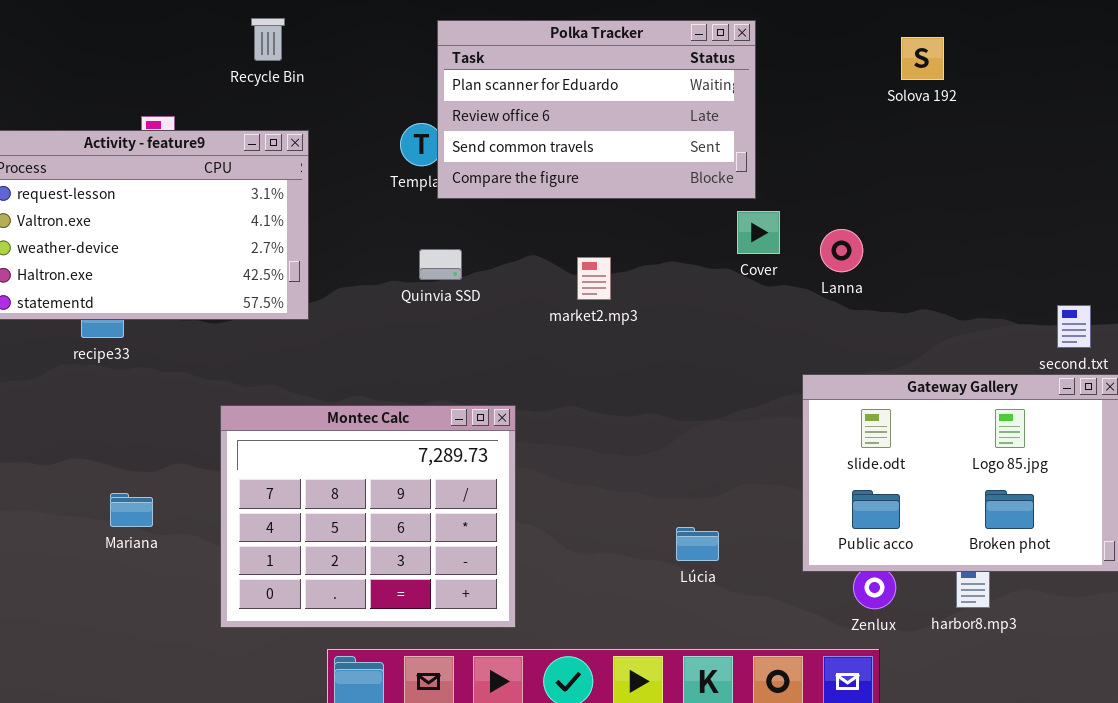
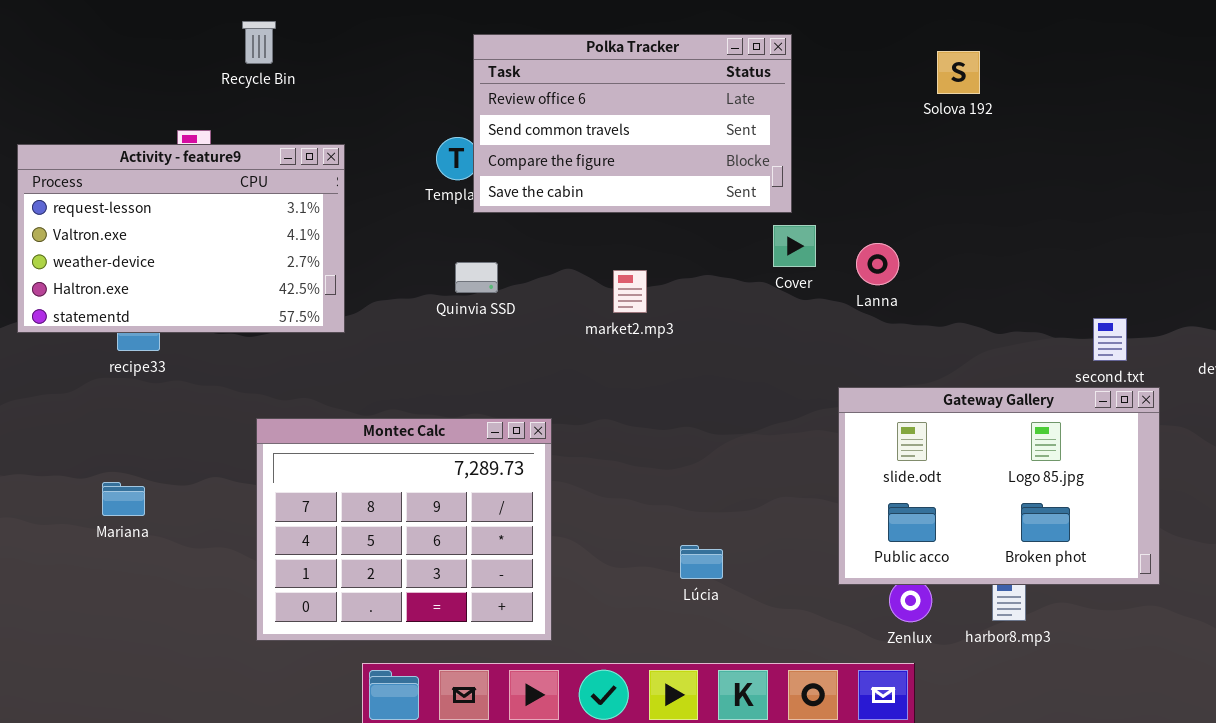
Recycle Bin: [251,18,285,61] -> [242,21,276,64], moved
Polka Tracker: [437,20,756,199] -> [473,34,792,213], scrolled down 1 row
Mariana: [110,493,153,527] -> [102,482,145,516], moved
Lúcia: [676,527,719,561] -> [680,545,723,579], moved

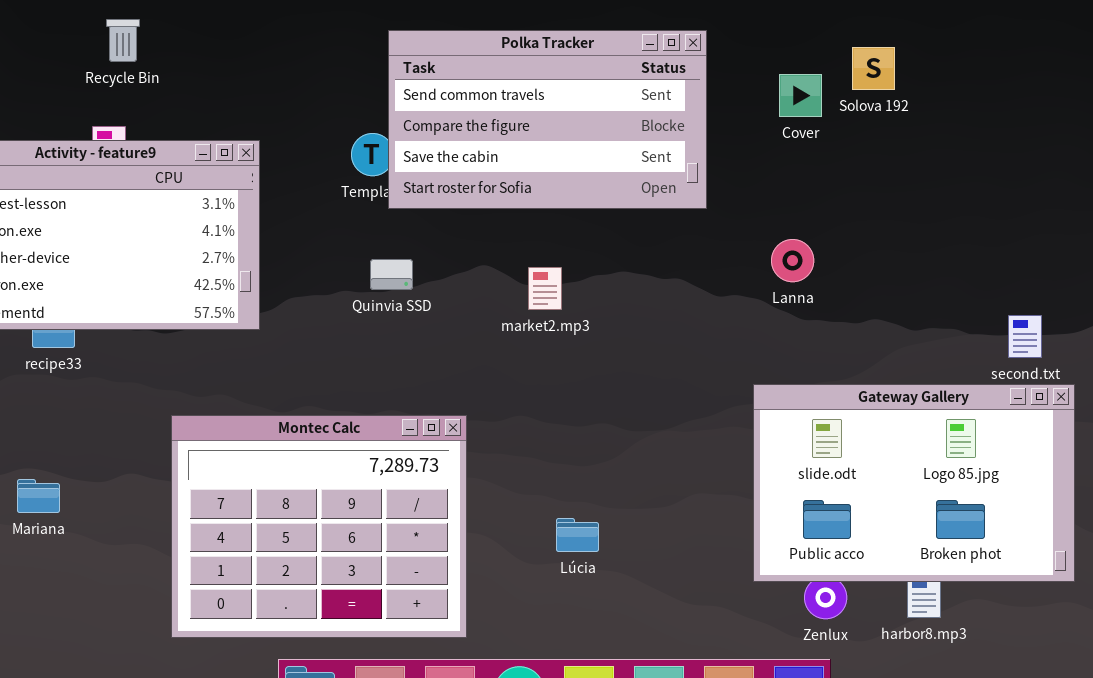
Recycle Bin: [242,21,276,64] -> [106,19,140,62], moved
Polka Tracker: [473,34,792,213] -> [388,30,707,209], scrolled down 1 row
Cover: [773,225,816,267] -> [779,74,822,117], moved
Lúcia: [680,545,723,579] -> [556,518,599,552], moved

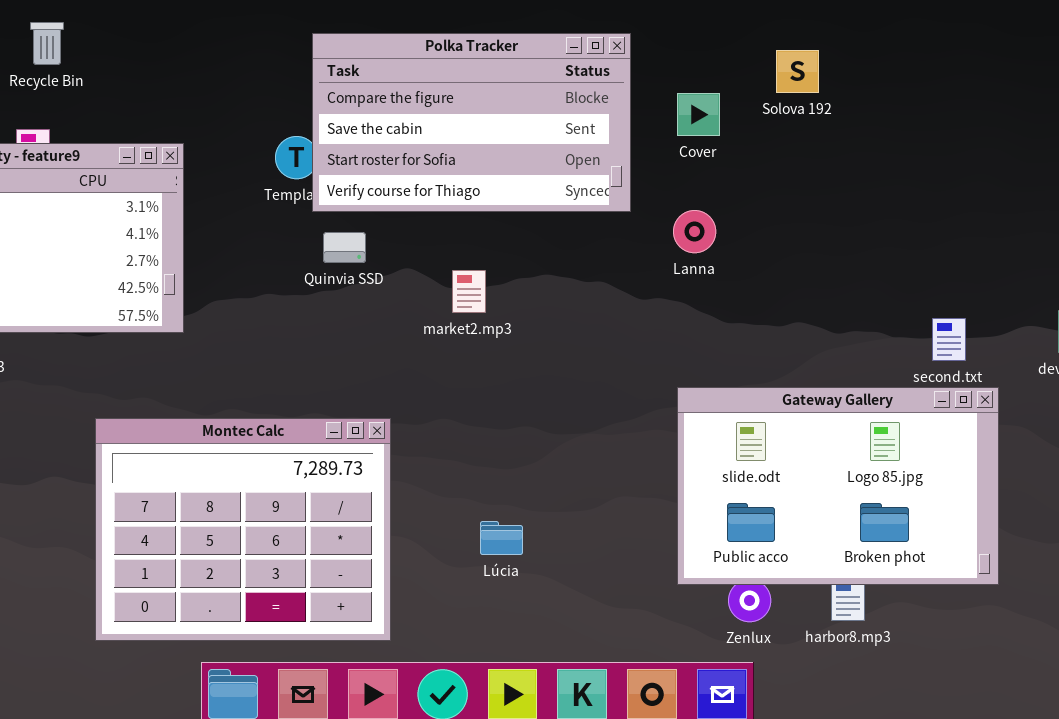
Polka Tracker: [388,30,707,209] -> [312,33,631,212], scrolled down 1 row
Cover: [779,74,822,117] -> [677,93,720,136], moved
Lanna: [771,239,814,282] -> [673,210,716,253], moved
Quinvia SSD: [370,259,413,290] -> [323,232,366,263], moved

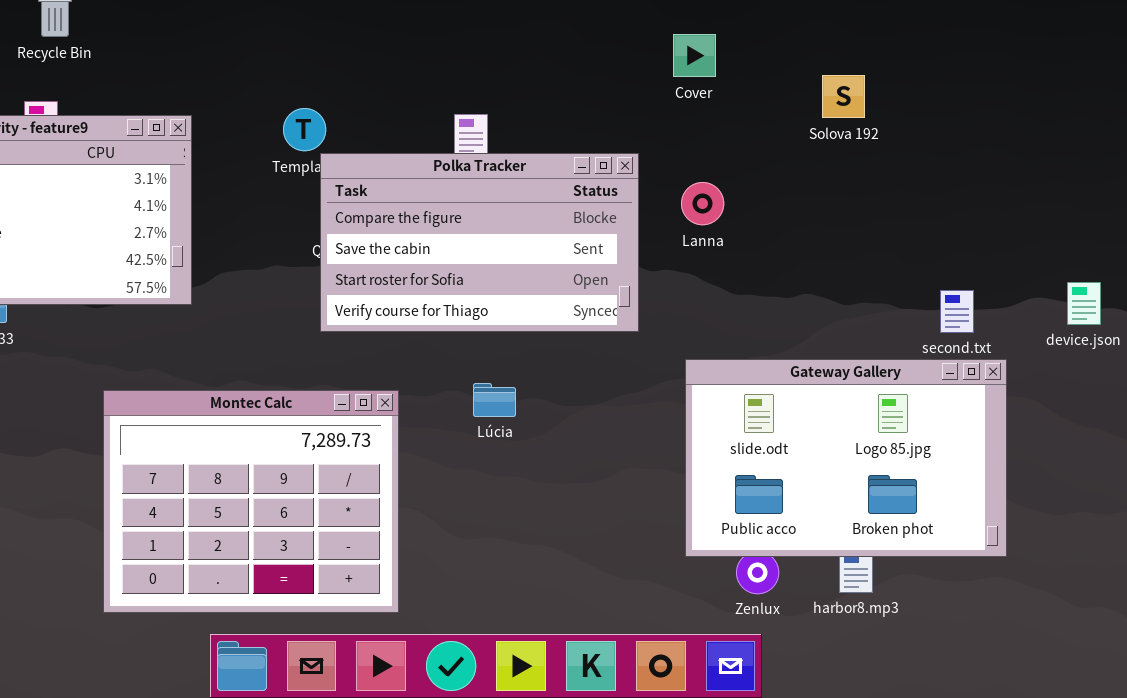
Polka Tracker: [312,33,631,212] -> [320,153,639,332], moved
Solova 192: [776,50,819,93] -> [822,75,865,118], moved
Cover: [677,93,720,136] -> [673,34,716,77], moved
Lúcia: [480,521,523,555] -> [473,383,516,417], moved

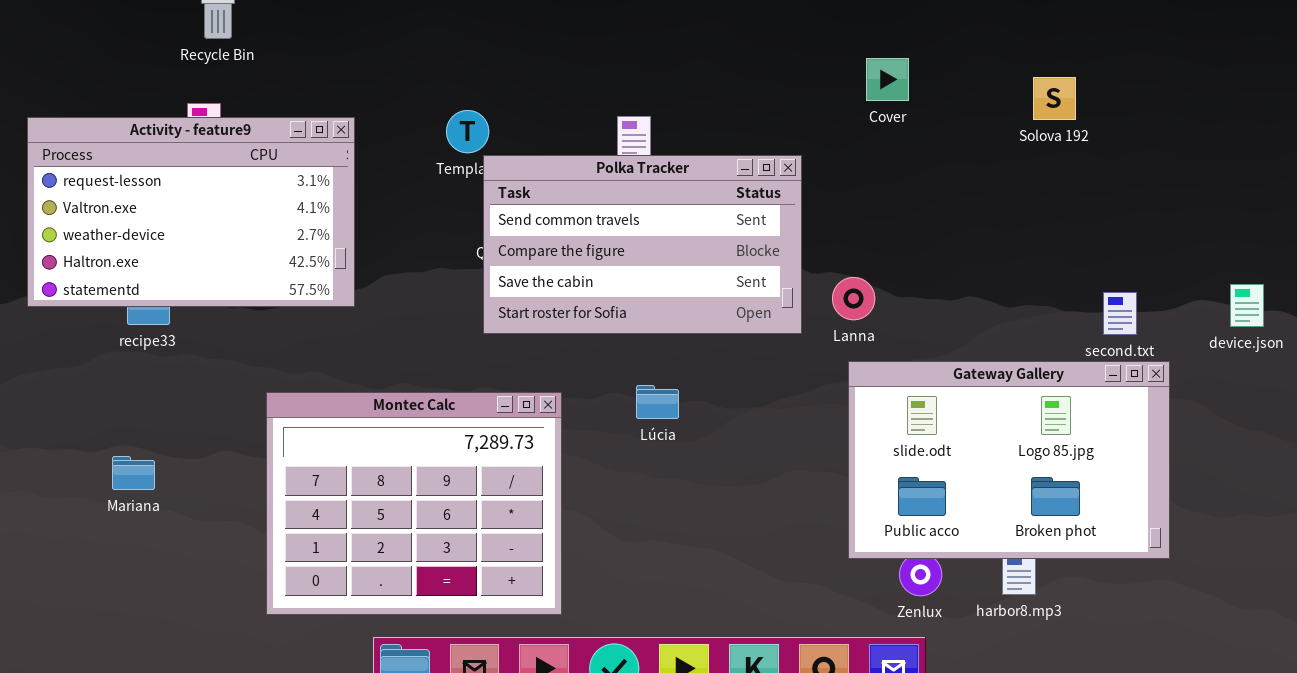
Cover: [673,34,716,77] -> [866,58,909,101], moved
Solova 192: [822,75,865,118] -> [1033,77,1076,120], moved
Polka Tracker: [320,153,639,332] -> [483,155,802,334], scrolled up 1 row
Lanna: [681,182,724,225] -> [832,277,875,320], moved

